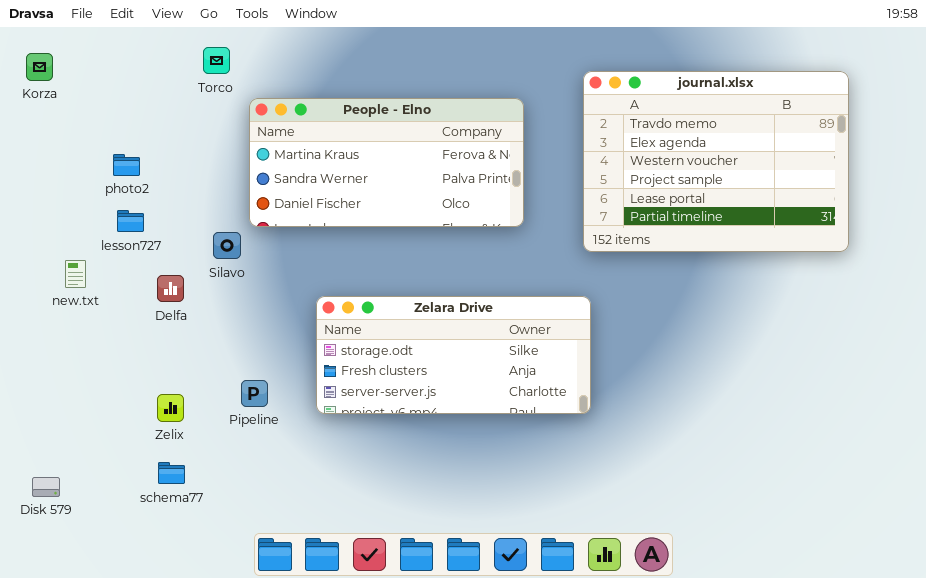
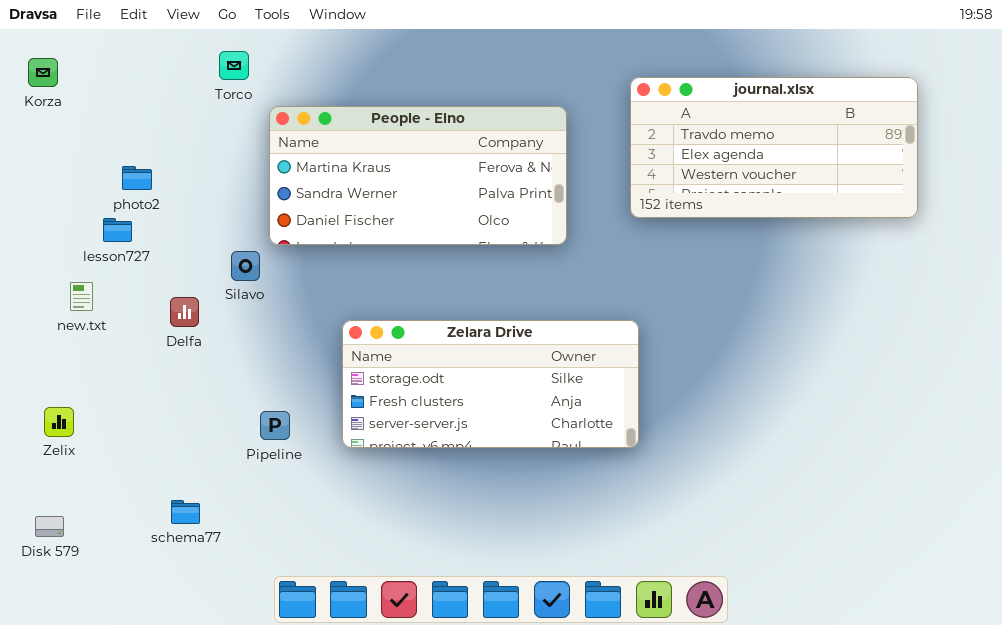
journal.xlsx: [583,71,849,252] -> [630,77,918,218], resized
lesson727: [117,210,144,232] -> [103,218,132,242], moved
Zelix: [157,394,184,422] -> [44,407,74,437], moved

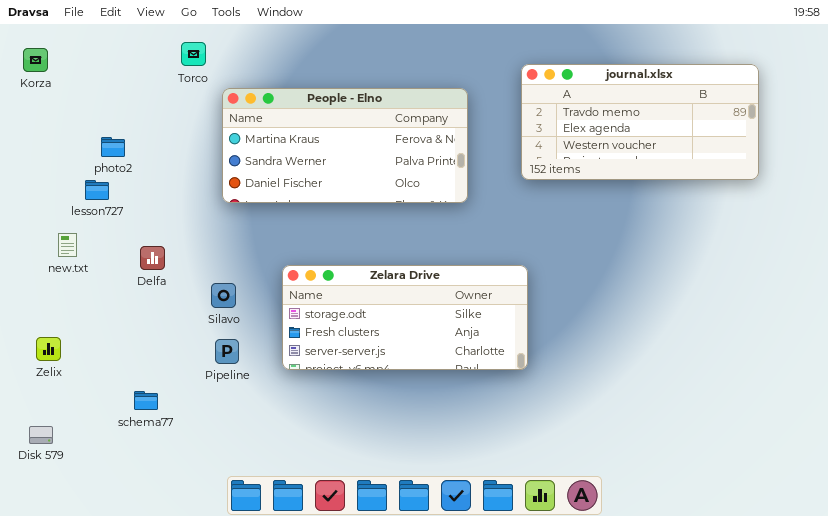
Silavo: [231,251,260,281] -> [211,283,236,308], moved
schema77: [171,500,200,524] -> [134,391,158,410], moved

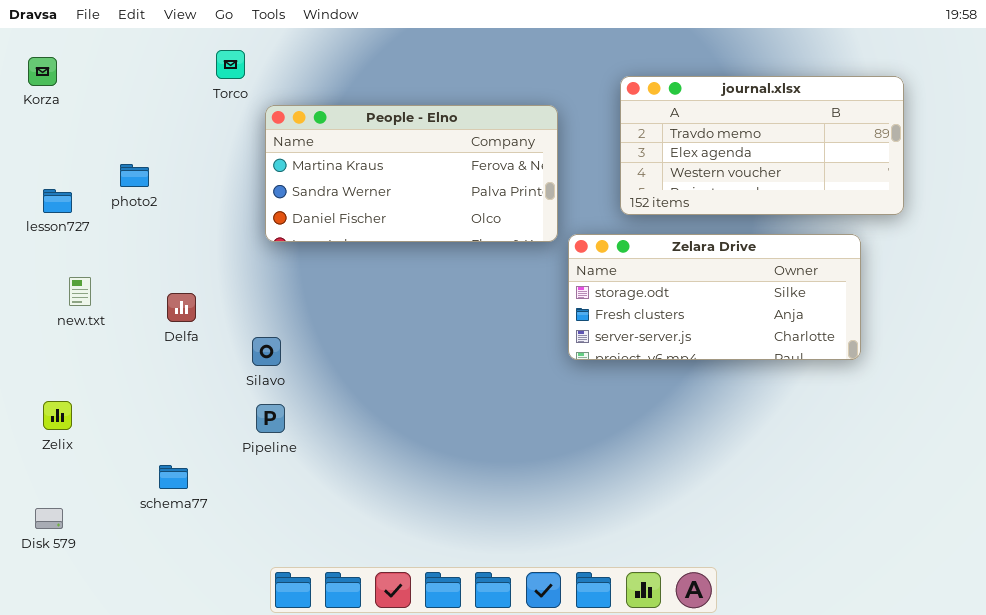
lesson727: [85,180,109,200] -> [43,189,72,213], moved
Zelara Drive: [282,265,528,370] -> [568,234,861,360], moved

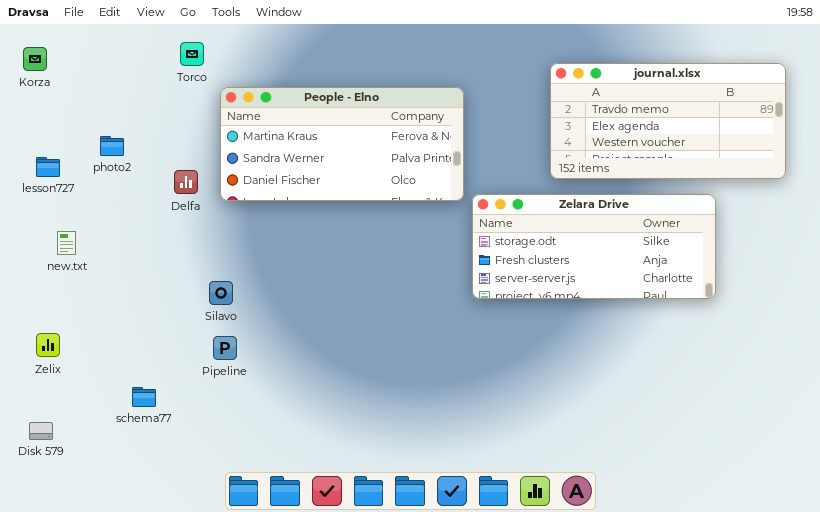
journal.xlsx: [620,76,904,215] -> [550,63,786,179], moved
Delfa: [167,293,196,322] -> [174,170,198,194], moved

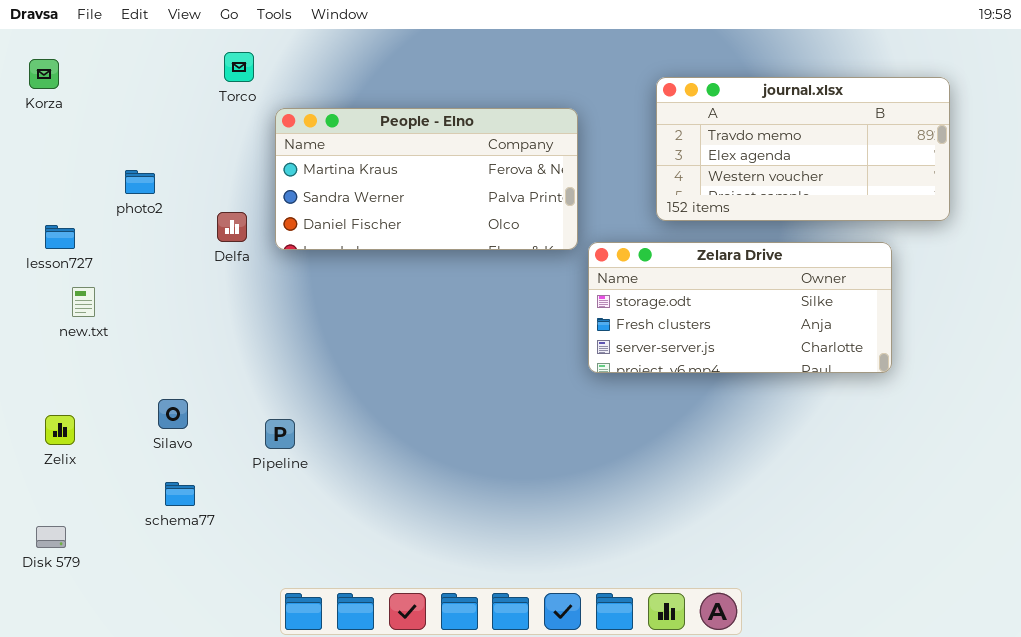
journal.xlsx: [550,63,786,179] -> [656,77,950,221], moved
lesson727: [36,157,60,177] -> [45,225,75,249], moved
Silavo: [209,281,233,305] -> [158,399,188,429], moved

